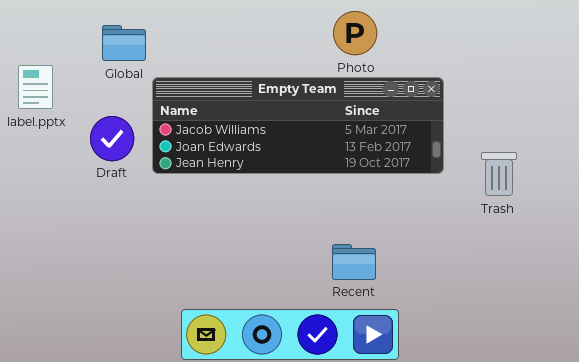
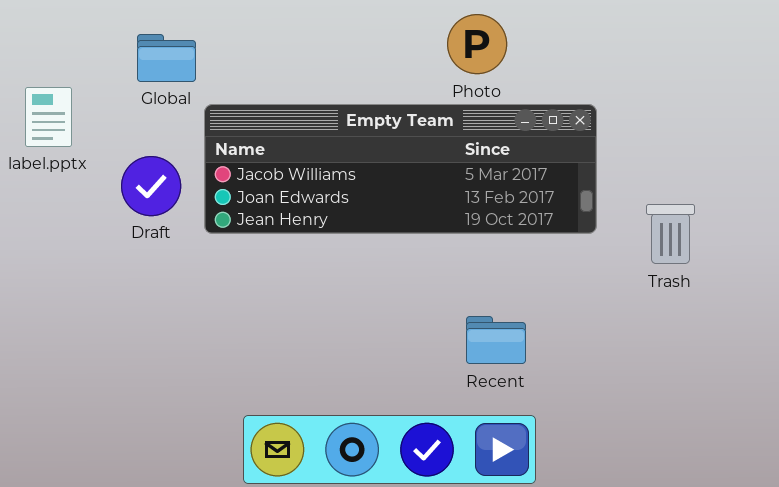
Recent: [332,244,376,280] -> [466,316,526,364], moved

